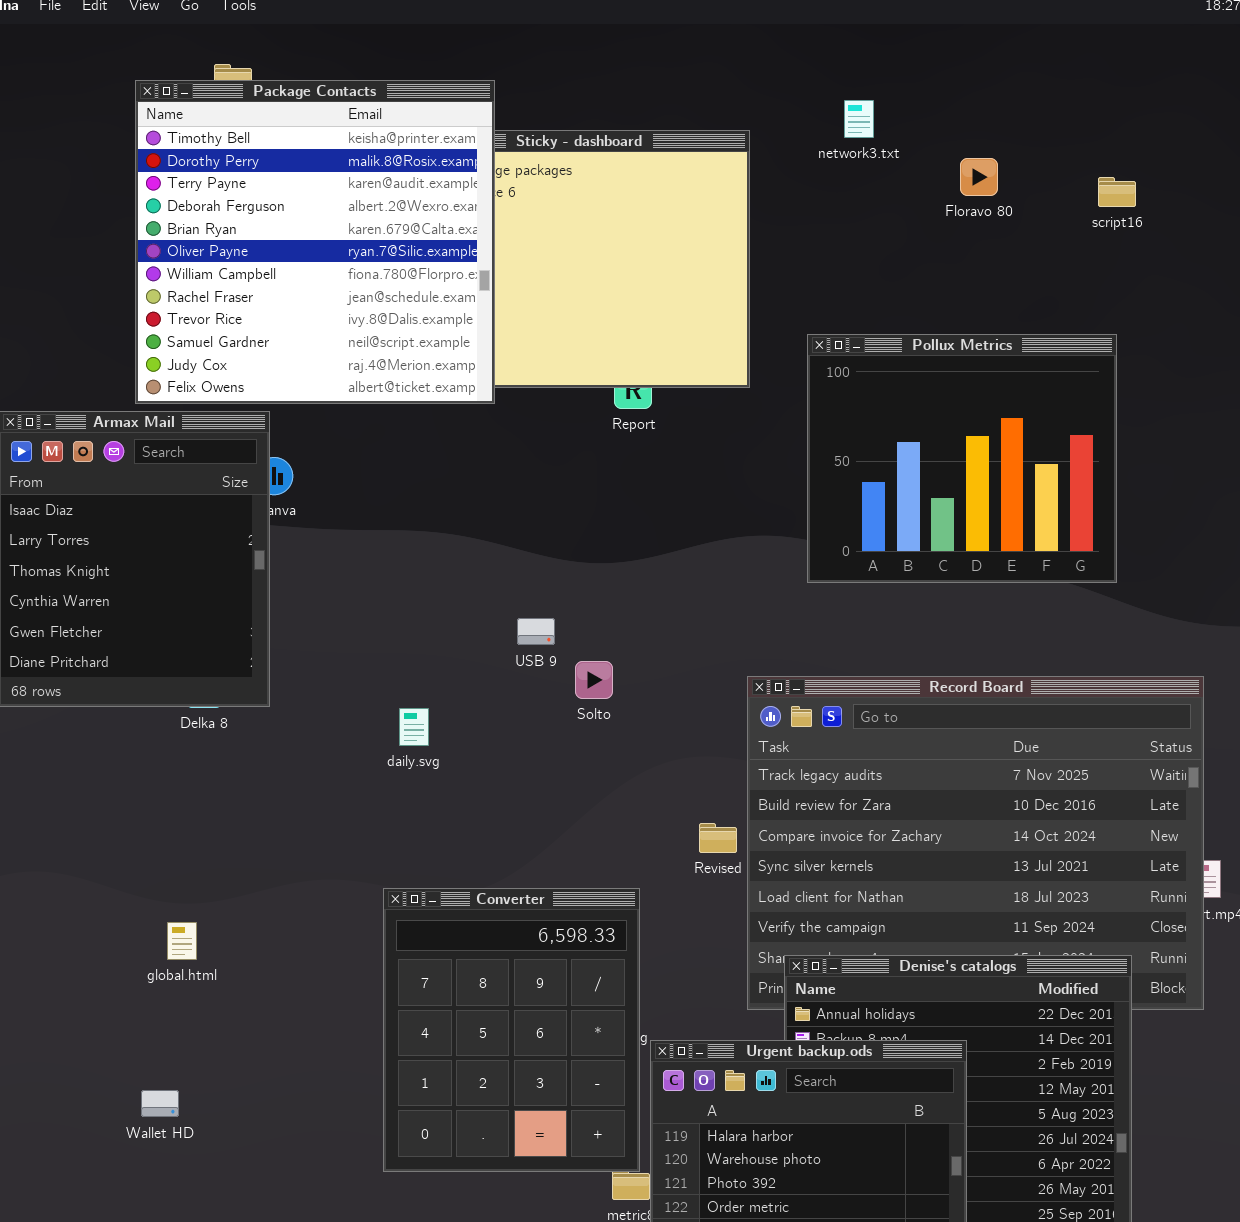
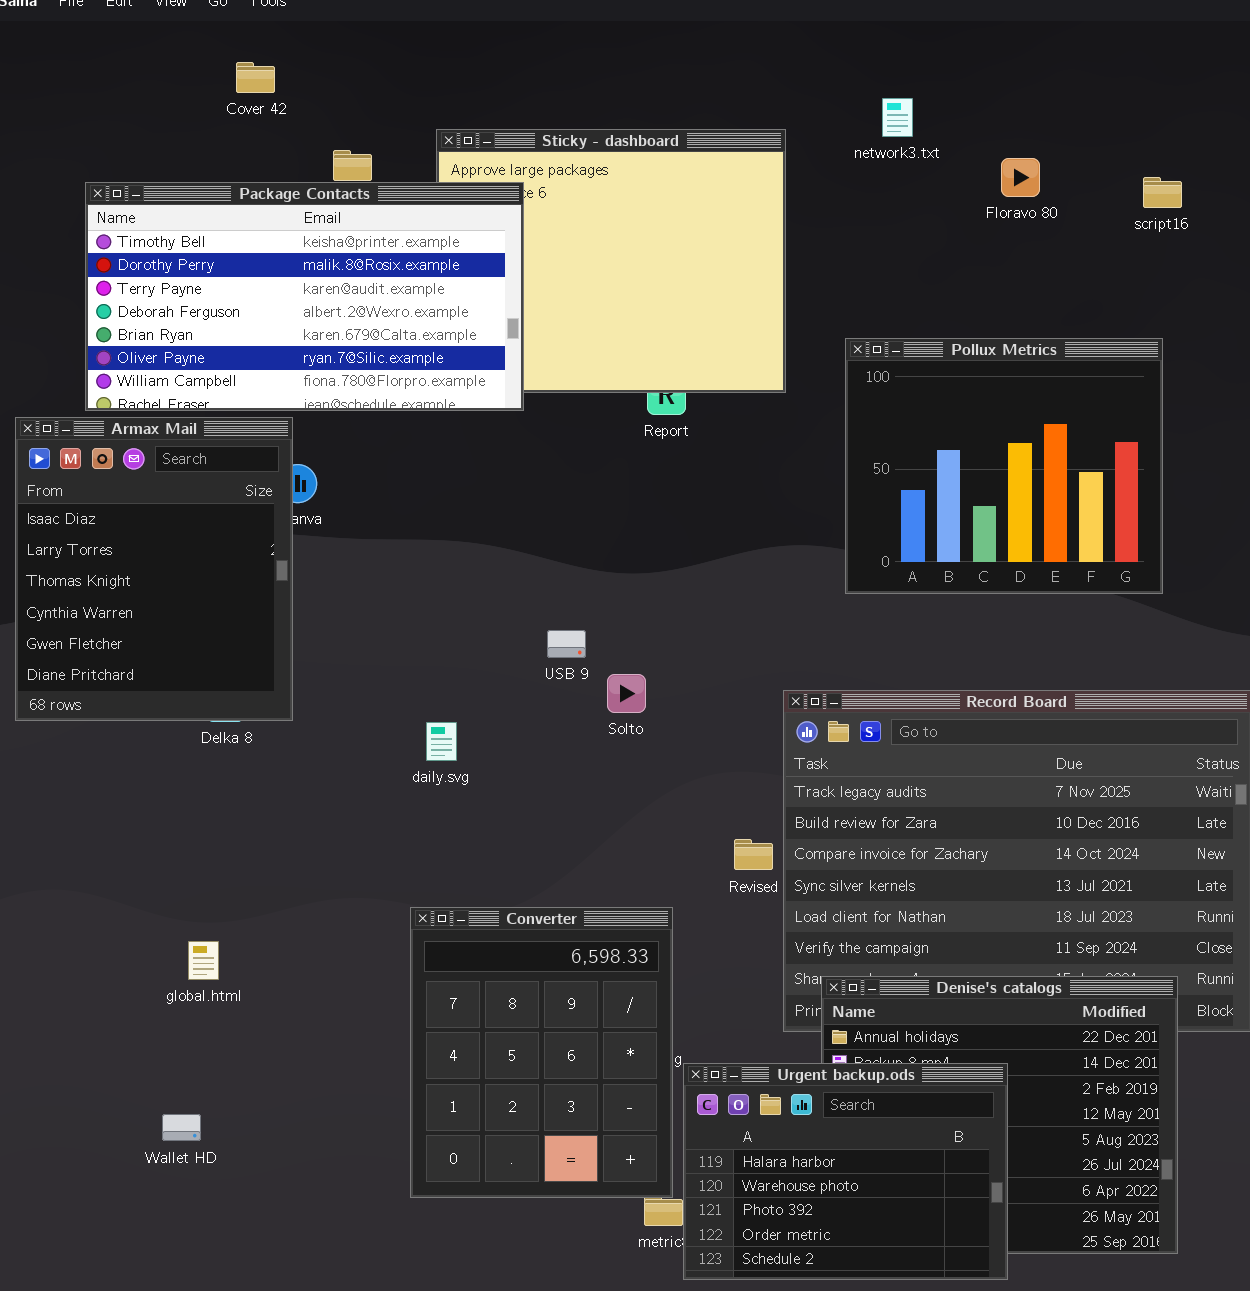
Package Contacts: [135,80,495,404] -> [85,182,524,411], resized

